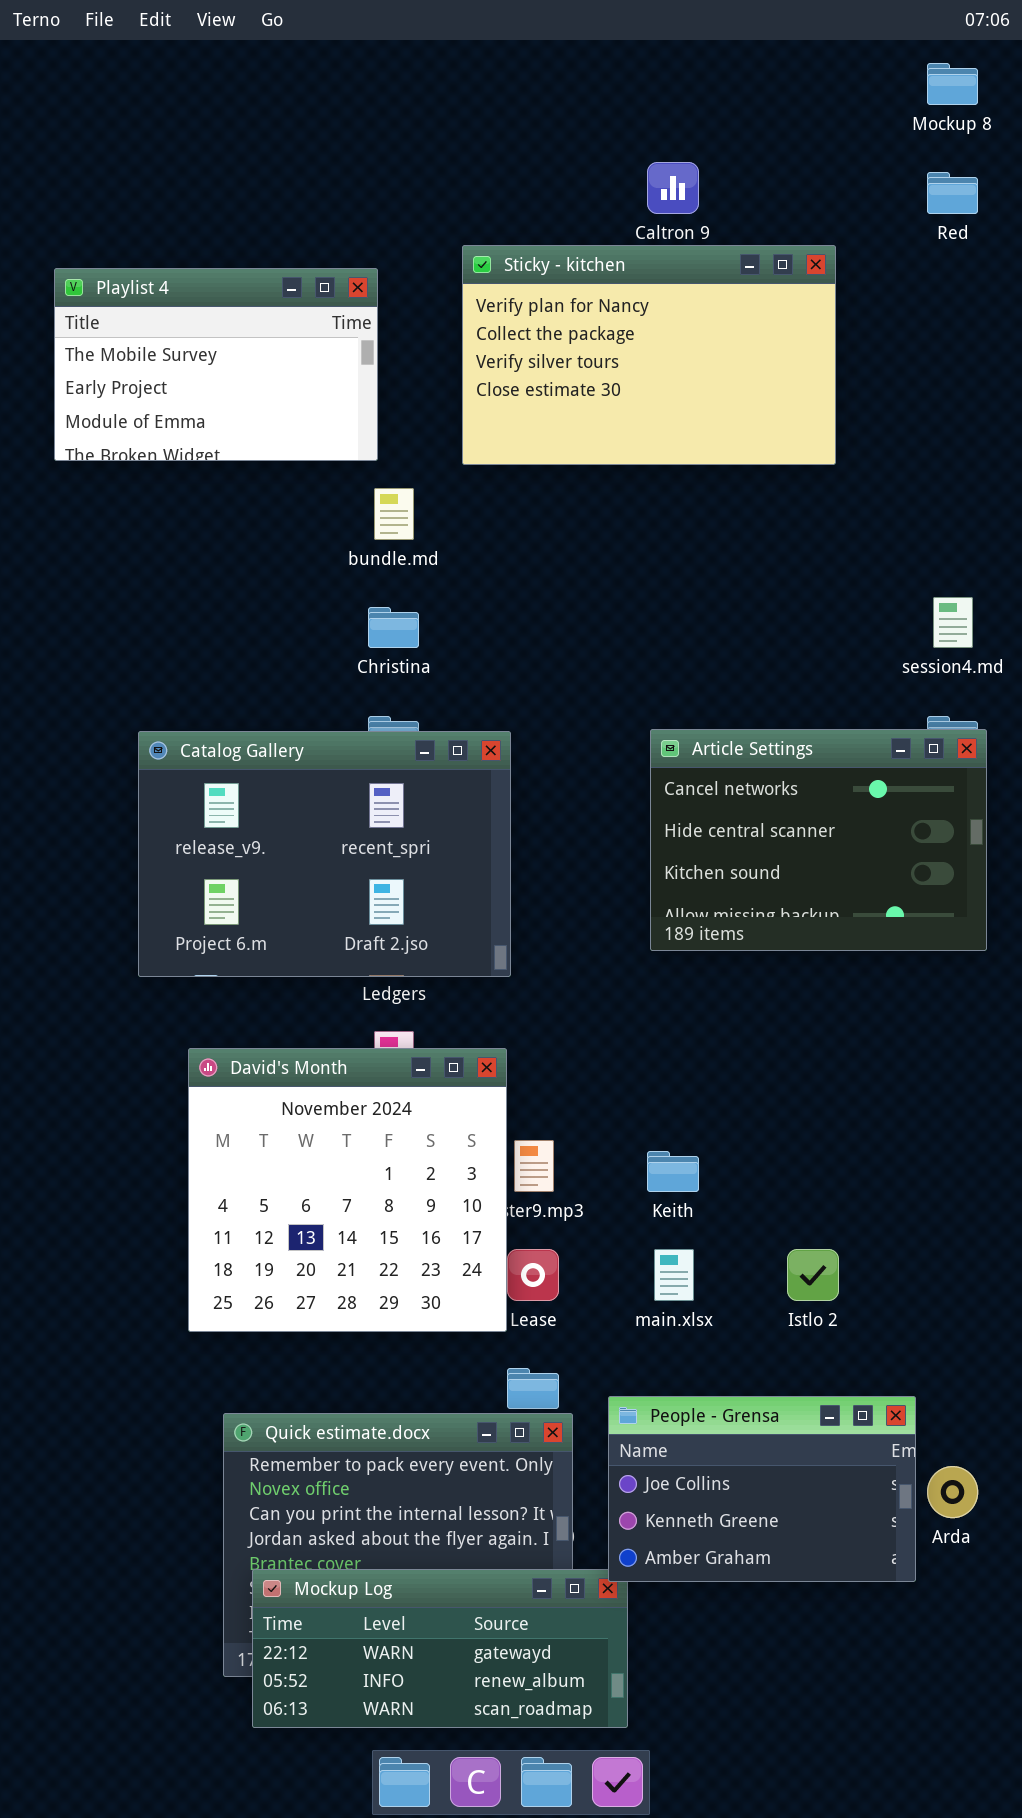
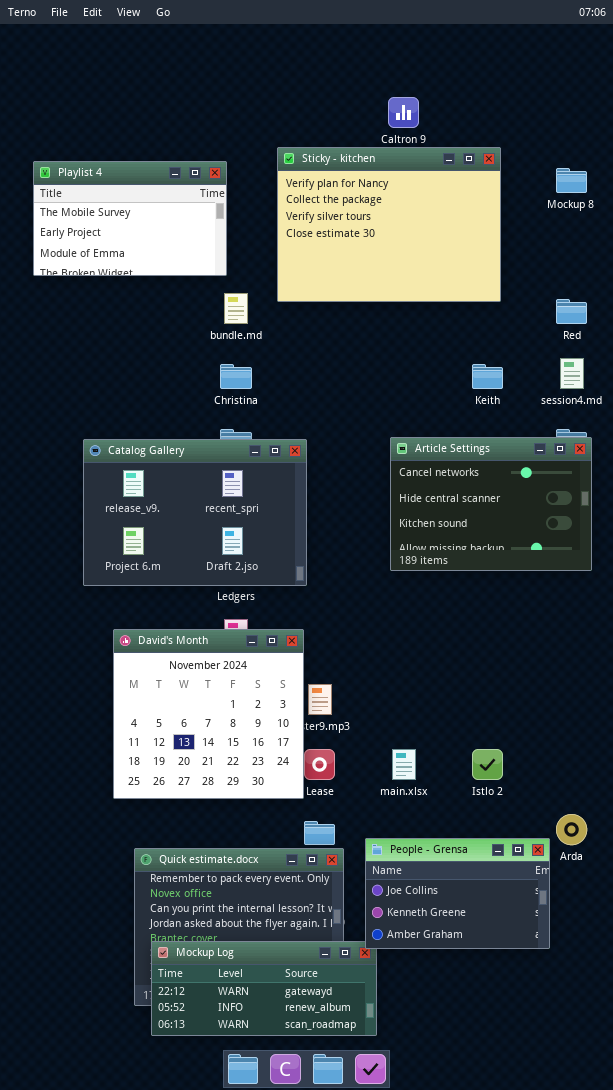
Mockup 8: [927,63,978,105] -> [556,168,587,193], moved
Red: [927,172,978,214] -> [556,299,587,324], moved
Sticky - kitchen: [462,245,836,465] -> [277,147,501,302], resized
Keith: [647,1151,699,1192] -> [472,364,503,389], moved
Arda: [927,1466,978,1518] -> [556,814,587,845], moved

